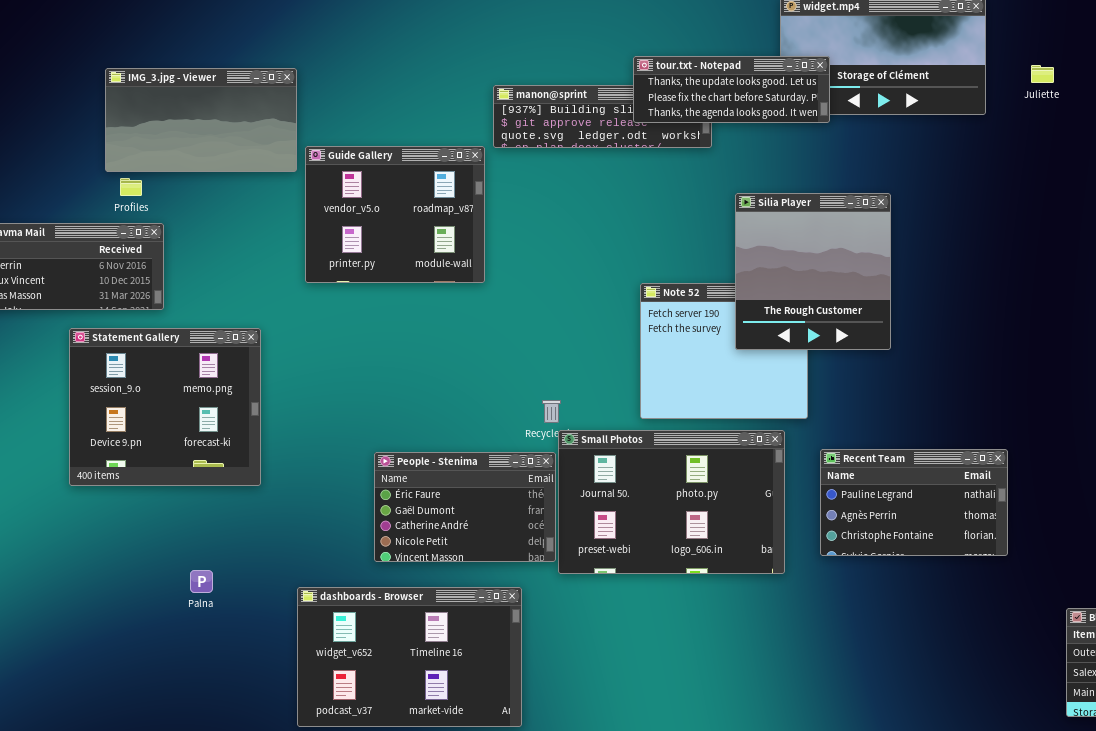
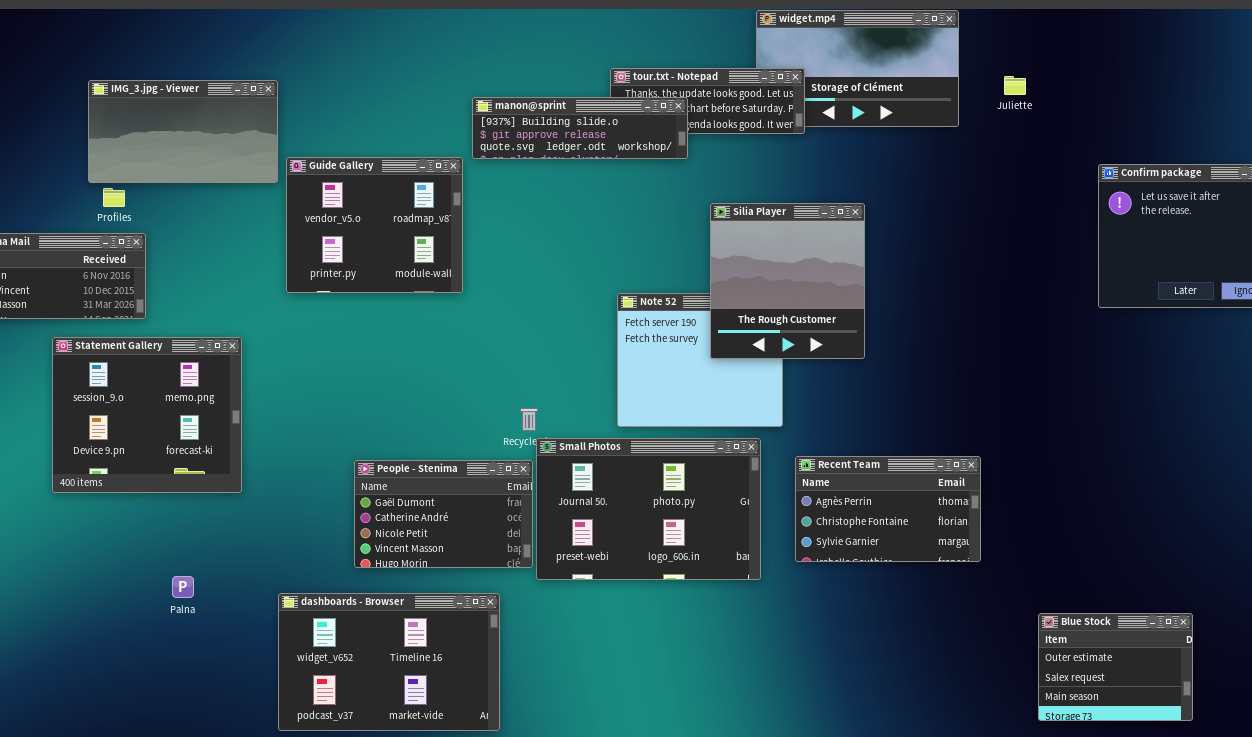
manon@sprint: [493,85,712,148] -> [472,97,688,159], raised
Recent Team: [820,449,1008,556] -> [795,456,981,562], scrolled down 1 row
People - Stenima: [374,452,556,562] -> [354,460,533,568], scrolled down 1 row

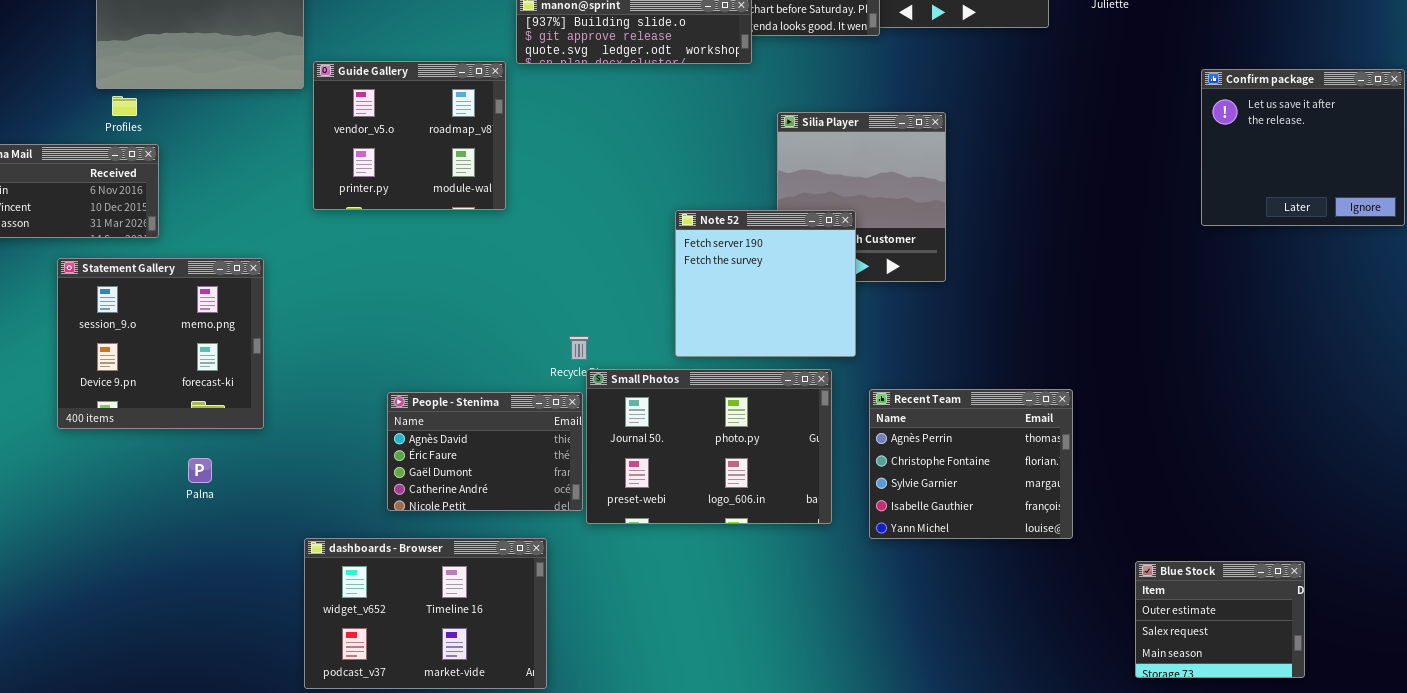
Note 52: [617,293,783,427] -> [675,210,856,357], raised
Recent Team: [795,456,981,562] -> [869,389,1073,539], resized
People - Stenima: [354,460,533,568] -> [387,392,583,511], scrolled up 2 rows
Palna: [172,576,194,598] -> [188,458,212,483], moved

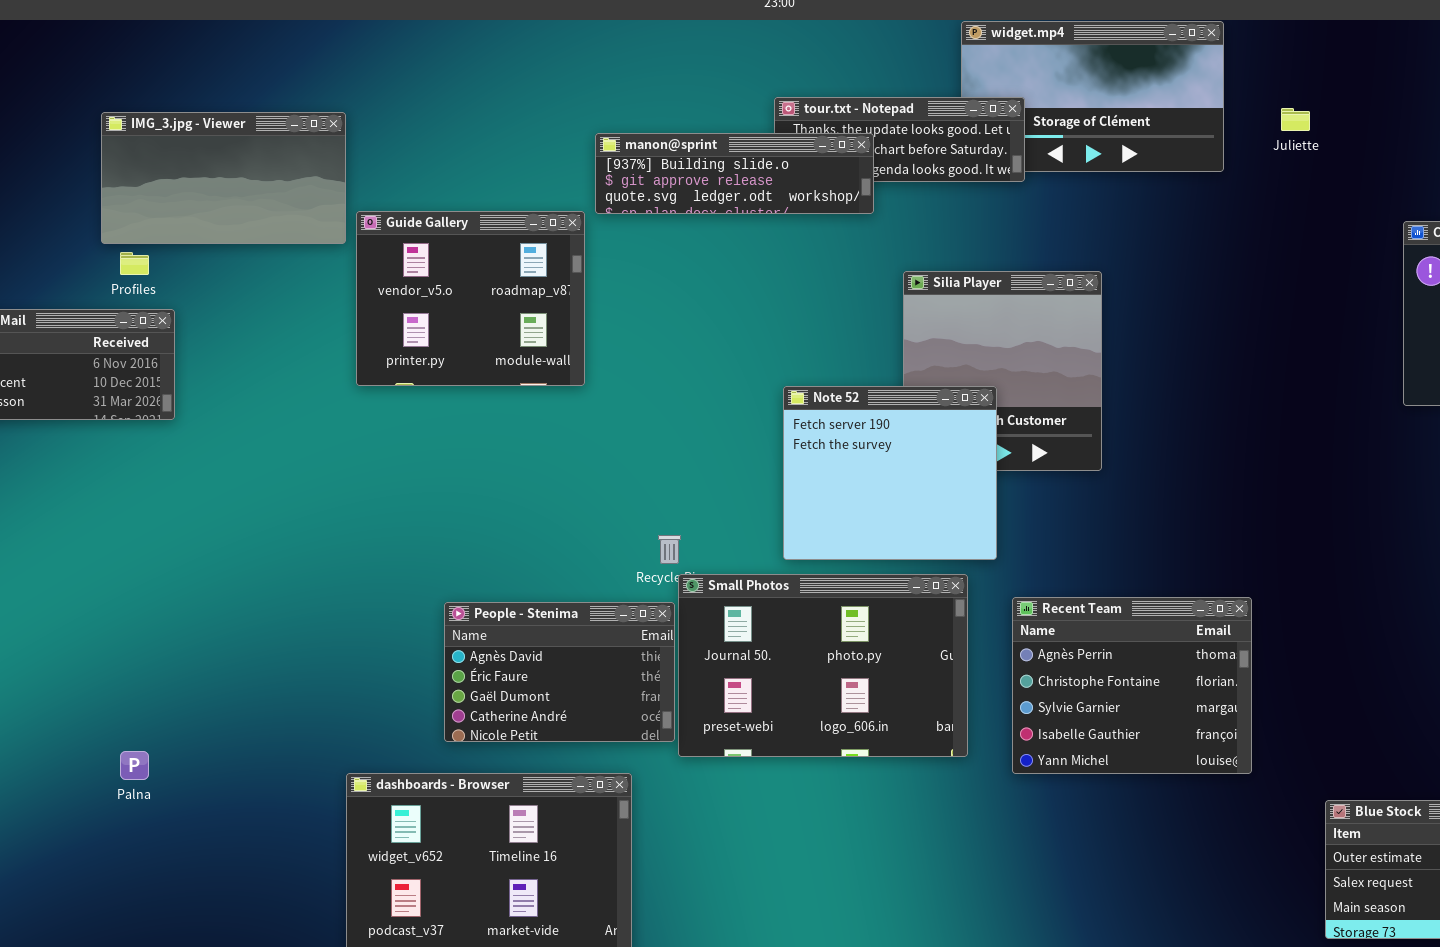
Statement Gallery: [57,258,264,429] -> none, closed
Palna: [188,458,212,483] -> [120,751,149,780], moved

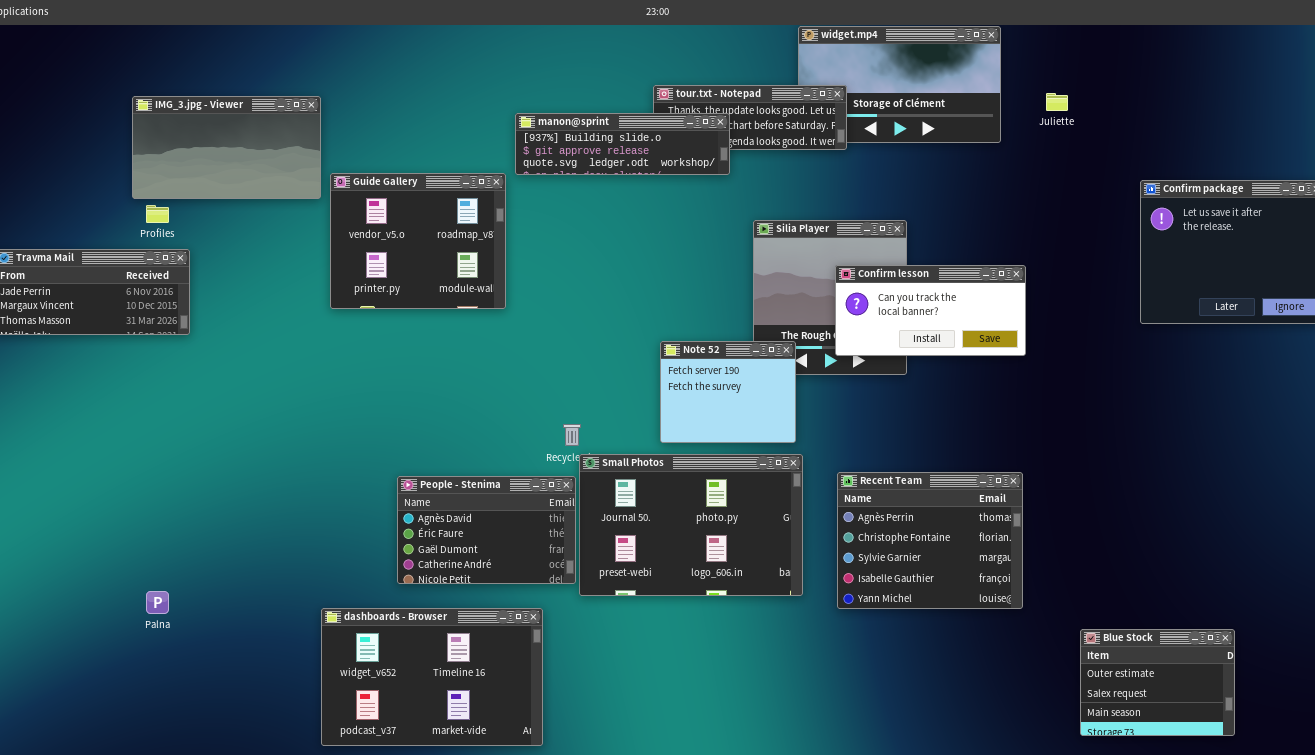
Confirm lesson: none -> [835,265,1026,356], opened
Note 52: [783,386,997,560] -> [660,341,796,443], resized

